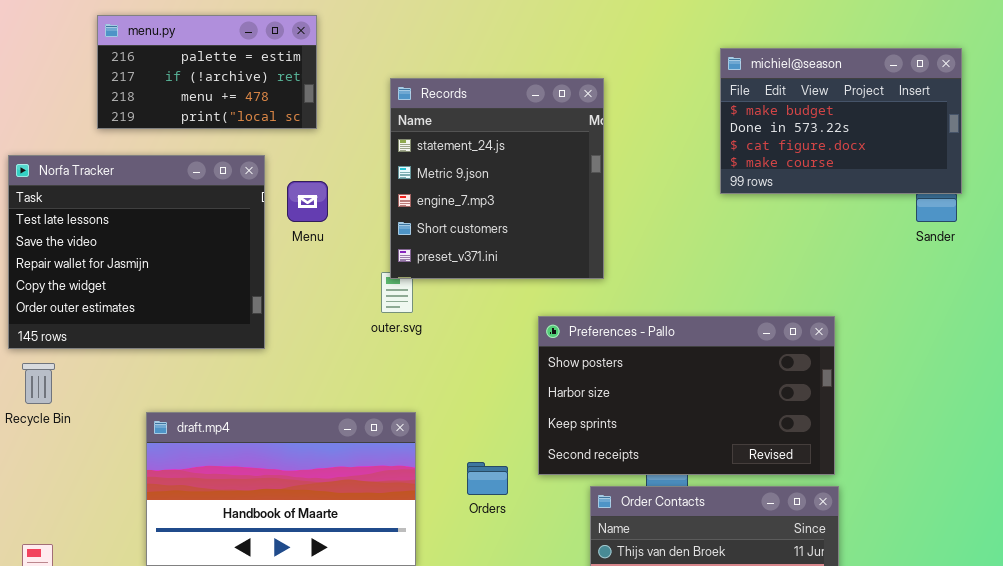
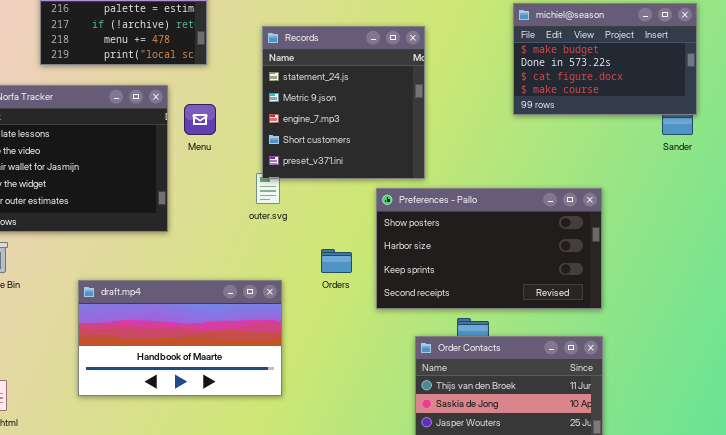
Preferences - Pallo: [538,316,835,475] -> [376,188,602,309], moved
Orders: [467,462,508,495] -> [321,249,352,273], moved

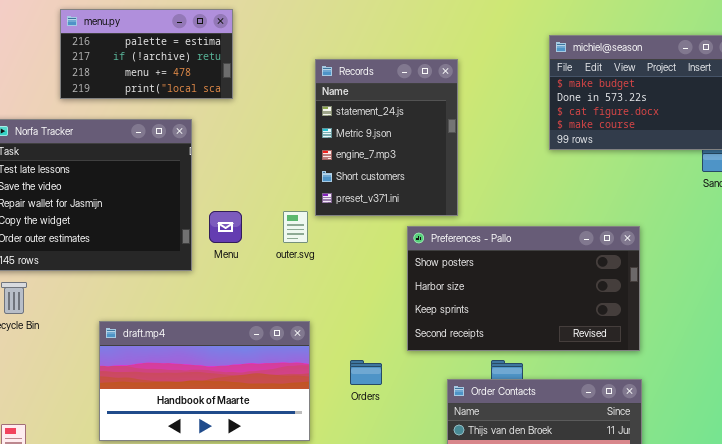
Records: [262,26,425,179] -> [315,59,458,216], resized
Menu: [184,104,216,135] -> [209,211,242,243], moved
Orders: [321,249,352,273] -> [350,360,382,385], moved

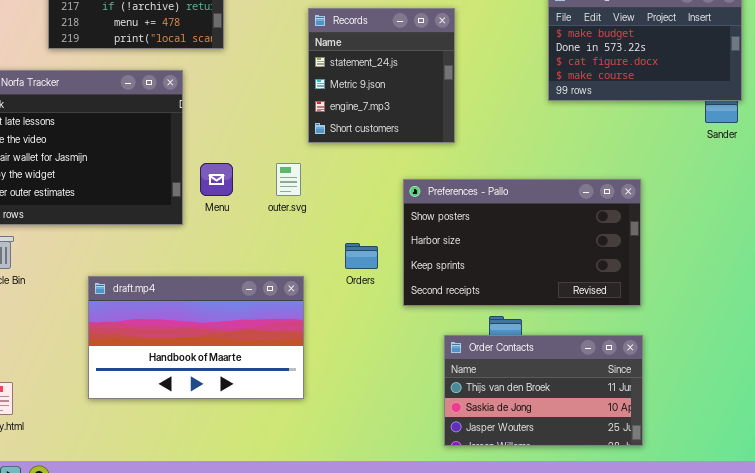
Records: [315,59,458,216] -> [308,8,455,143], resized
Orders: [350,360,382,385] -> [345,243,378,269], moved

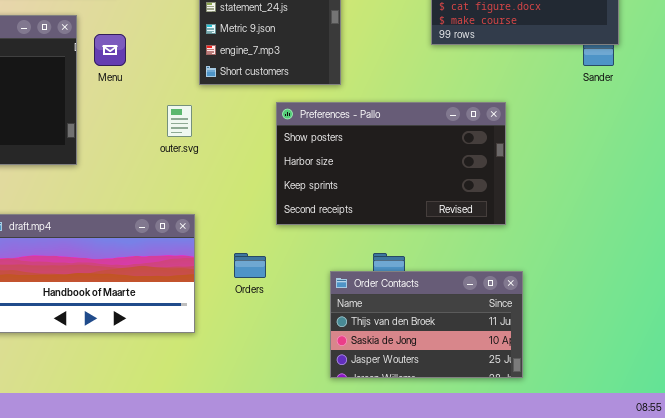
Menu: [200,163,233,196] -> [94,34,126,66], moved
Preferences - Pallo: [403,179,641,306] -> [276,102,506,225], moved
Orders: [345,243,378,269] -> [234,253,266,278], moved

